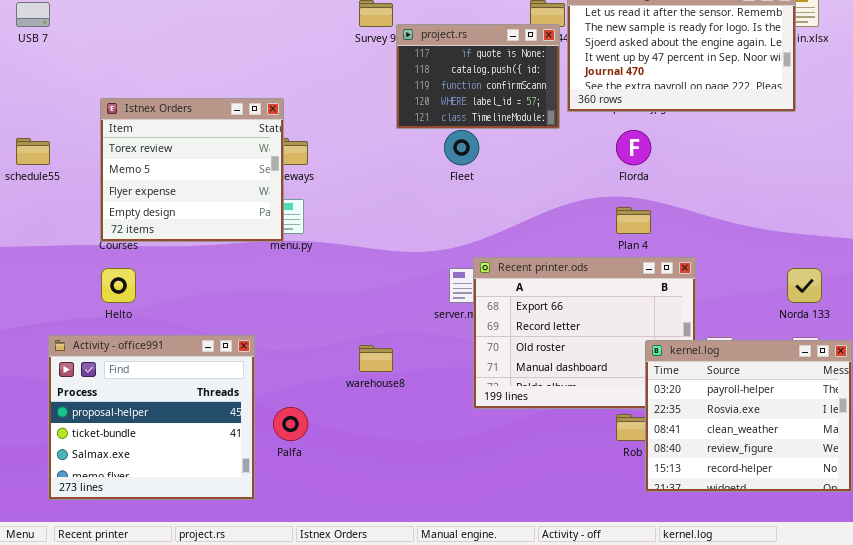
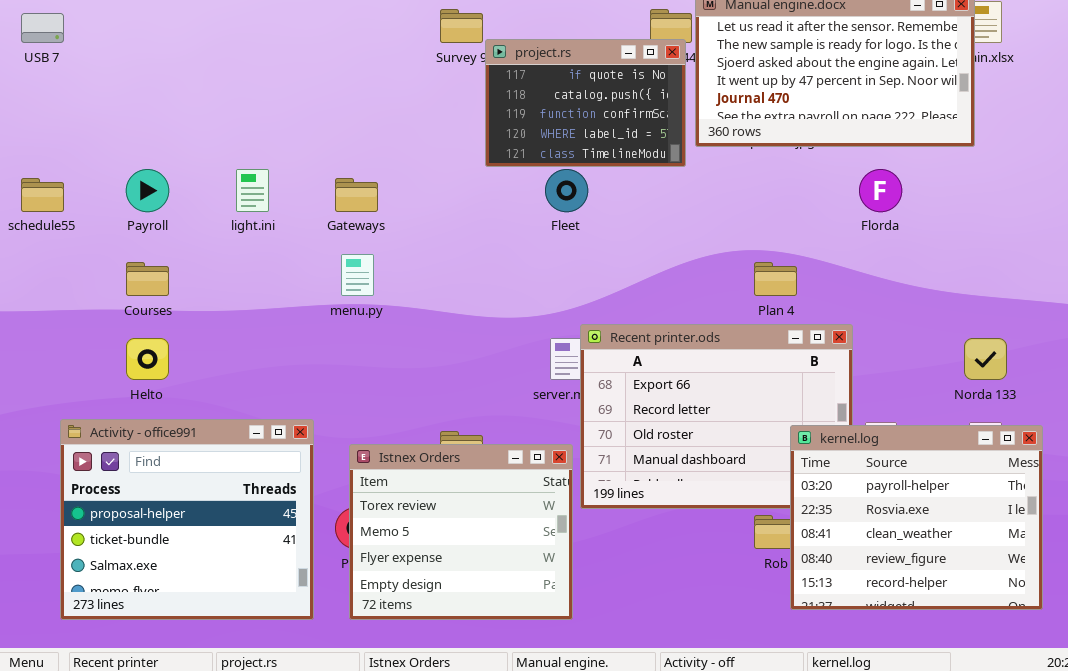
Istnex Orders: [100,98,284,242] -> [349,444,573,620], moved
Florda: [616,130,651,165] -> [859,169,902,212], moved

